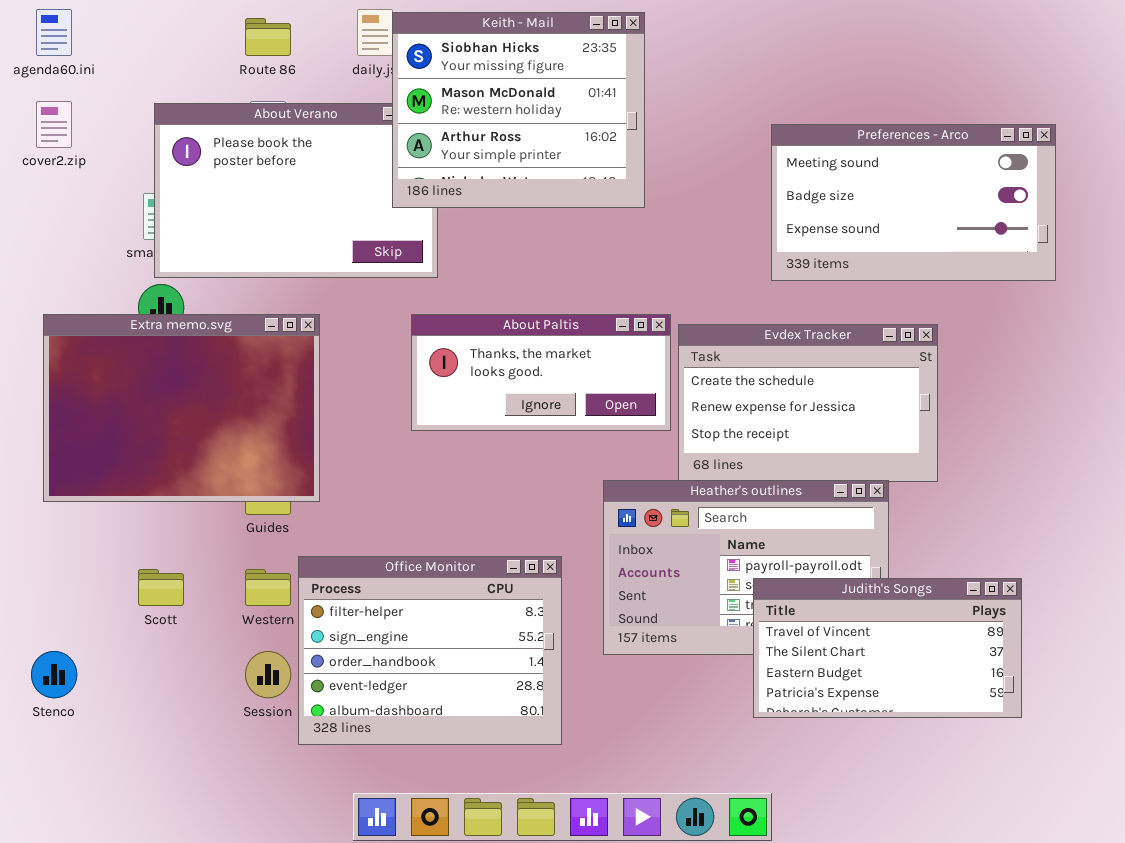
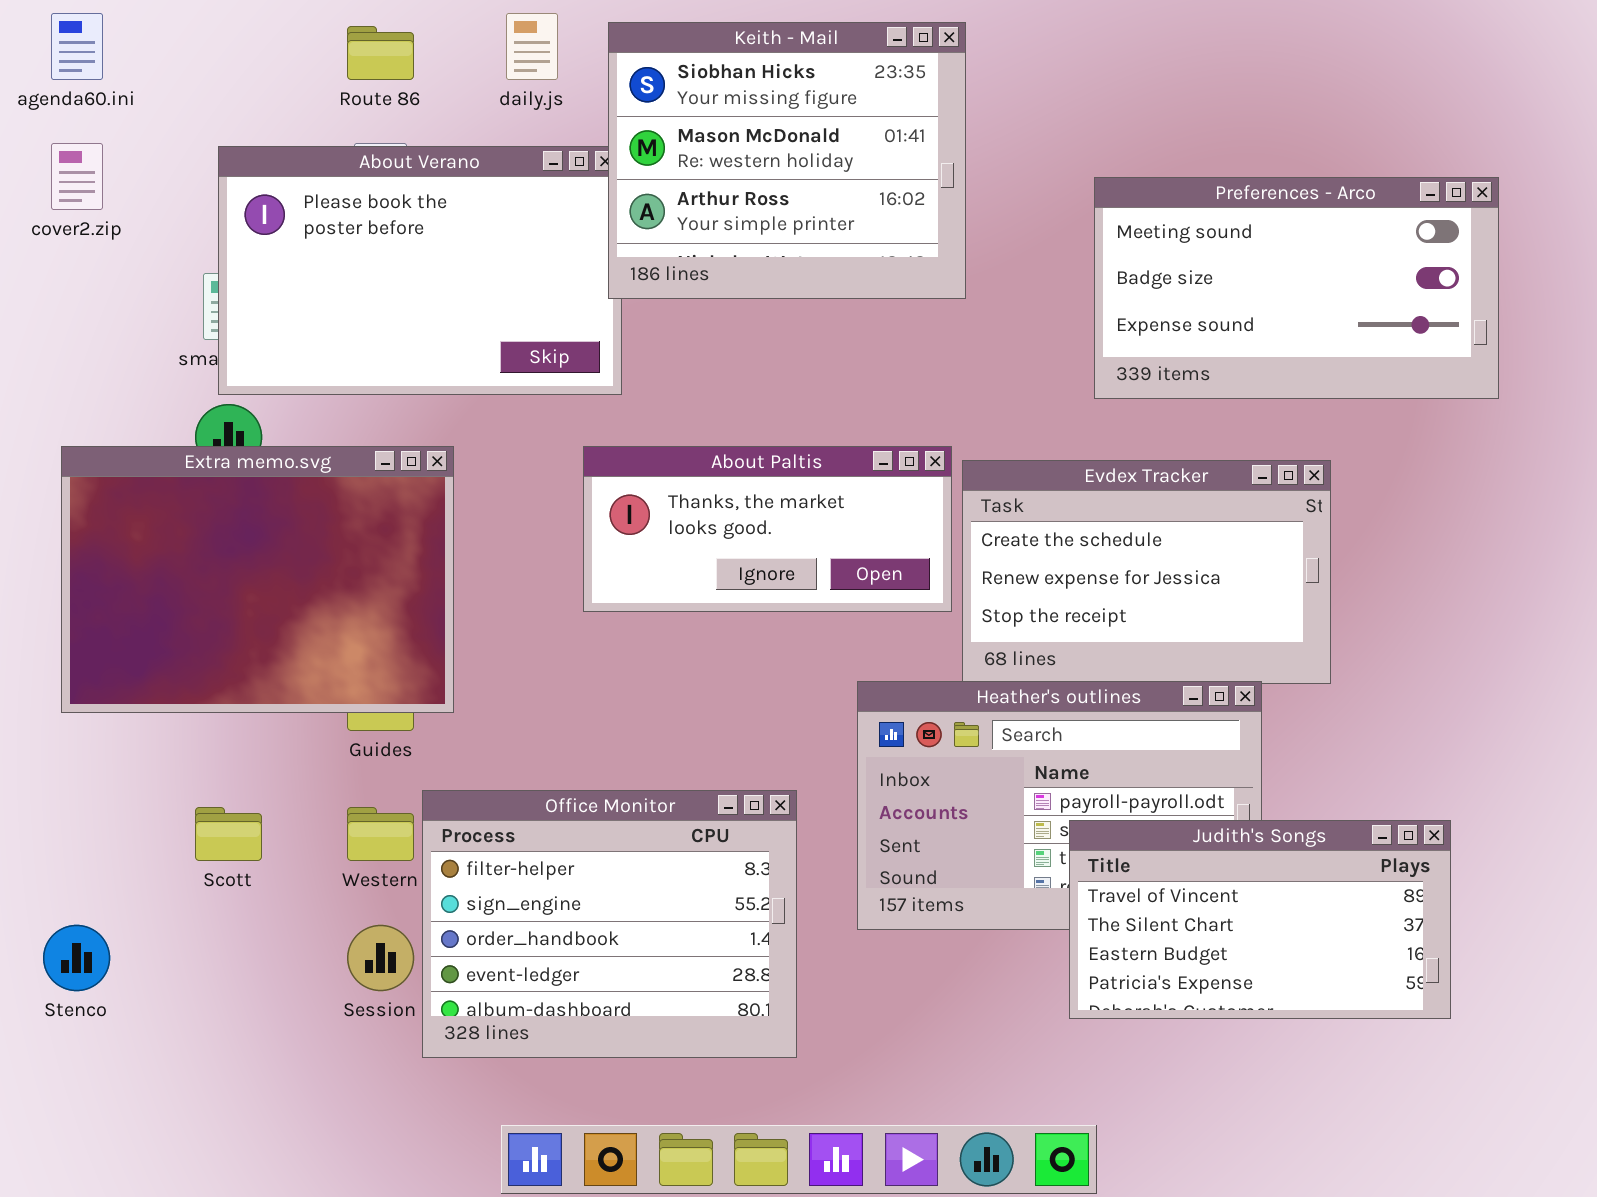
Keith - Mail: [392,12,645,208] -> [608,22,966,299], moved

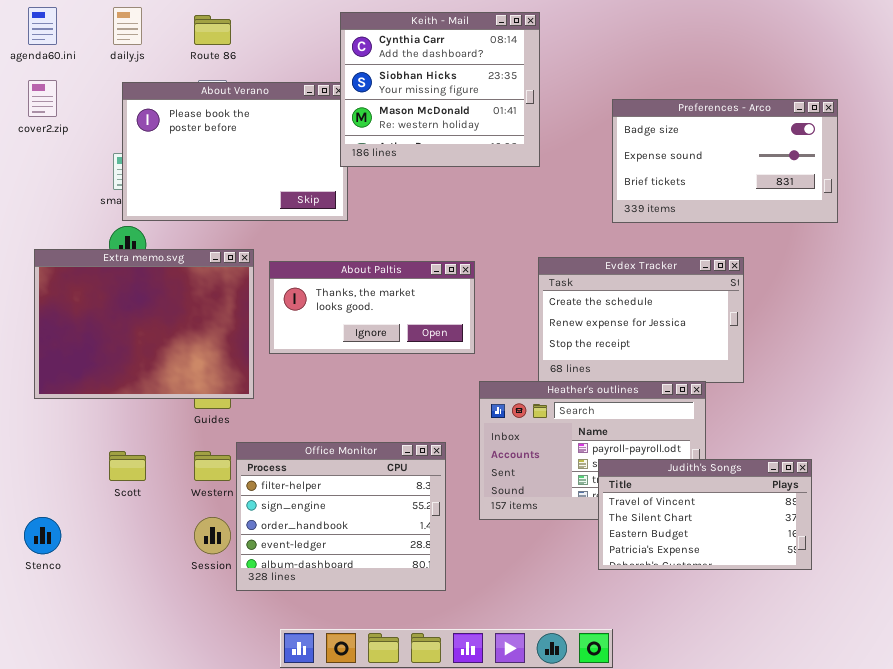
daily.js: [506,13,558,80] -> [113,7,142,45], moved
Keith - Mail: [608,22,966,299] -> [340,12,540,167], scrolled up 1 row
Preferences - Arco: [1094,177,1499,399] -> [612,99,838,223], scrolled down 1 row
About Paltis: [583,446,952,612] -> [269,261,475,354], moved

